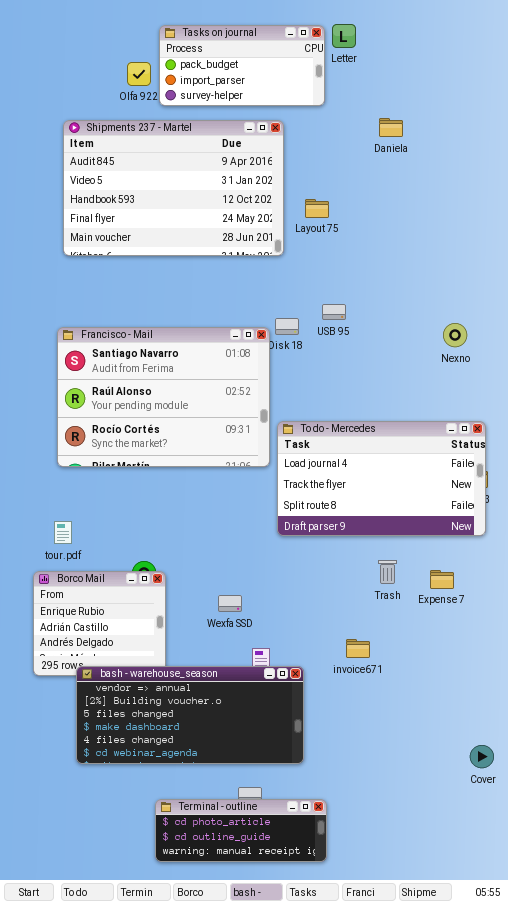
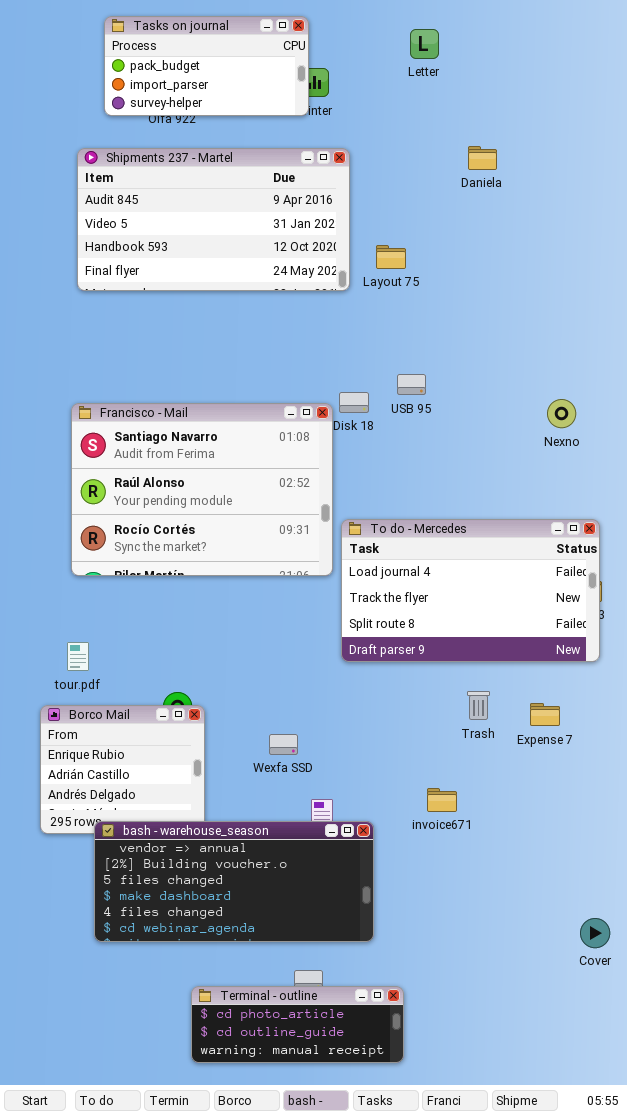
Tasks on journal: [159,25,325,106] -> [104,16,309,116], moved
Shipments 237 - Martel: [63,120,284,256] -> [77,148,350,291], resized

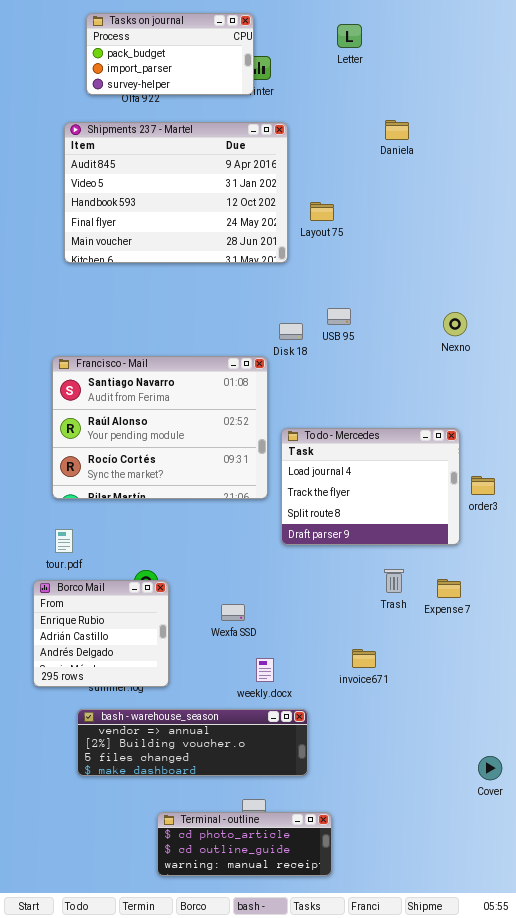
Shipments 237 - Martel: [77,148,350,291] -> [64,122,288,263], resized
Nexno: [547,399,576,428] -> [443,312,467,336], moved
Francisco - Mail: [71,403,333,576] -> [52,356,268,499], moved
To do - Mercedes: [341,519,600,662] -> [281,428,460,545], resized
bash - warehouse_season: [94,821,374,942] -> [77,709,308,776], resized

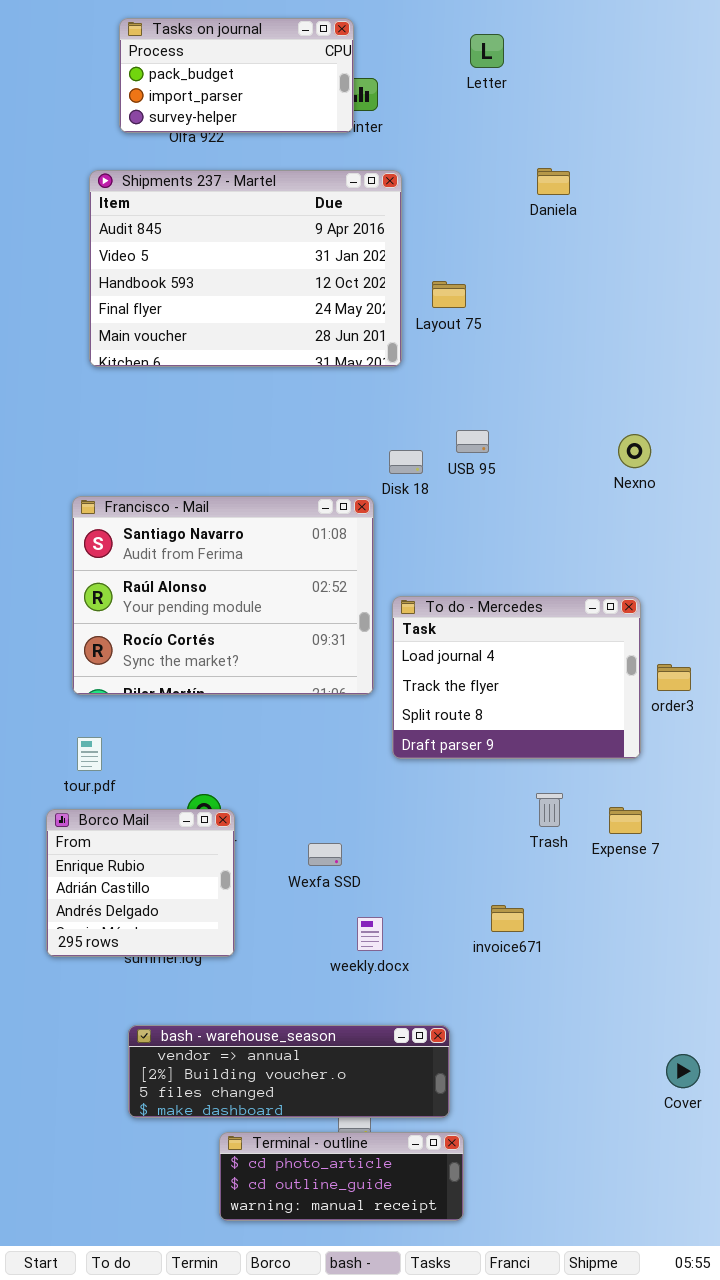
bash - warehouse_season: [77,709,308,776] -> [128,1025,450,1118], moved

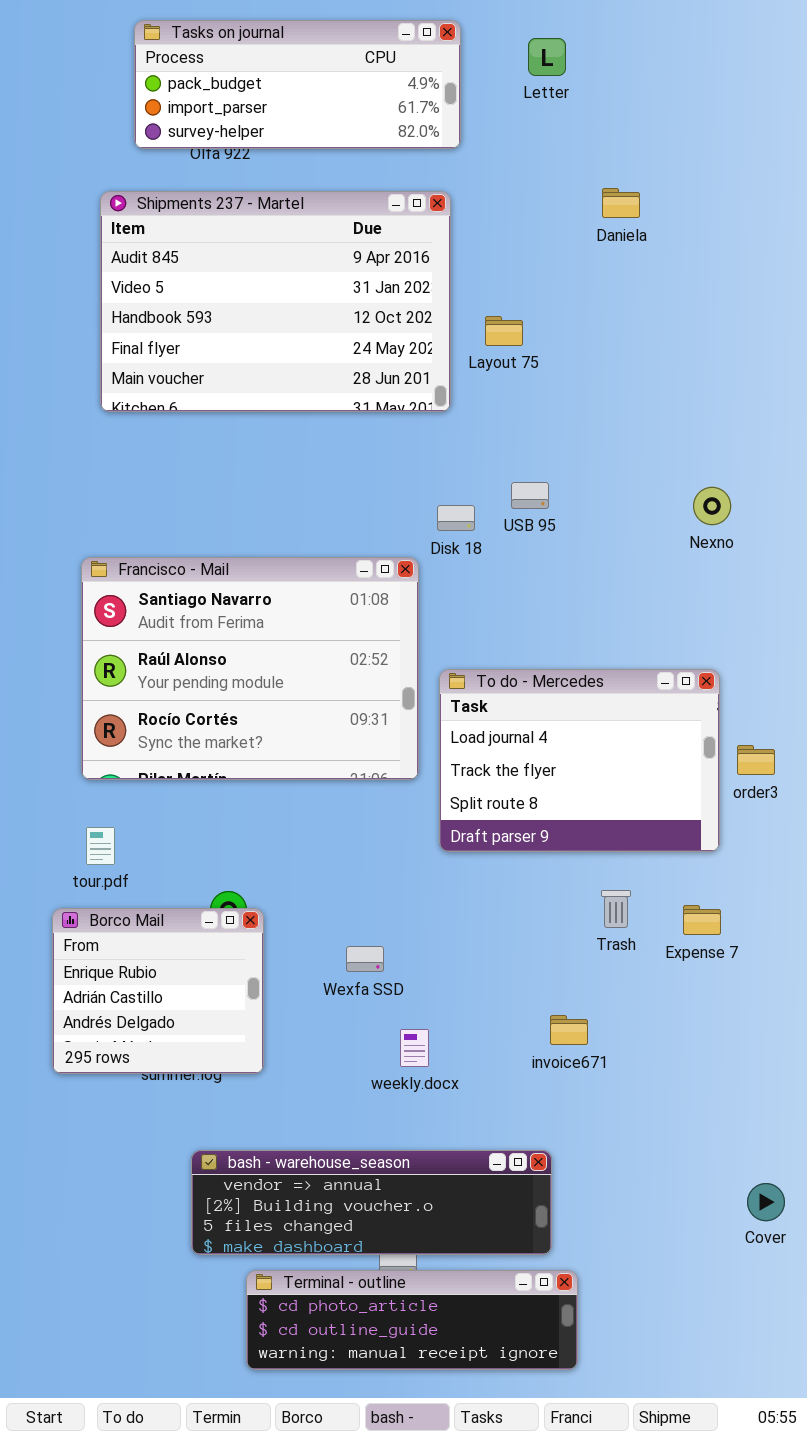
Tasks on journal: [119,18,354,133] -> [134,20,461,149], resized
bash - warehouse_season: [128,1025,450,1118] -> [191,1150,552,1255], moved
Terminal - outline: [219,1132,464,1221] -> [246,1270,578,1370], resized

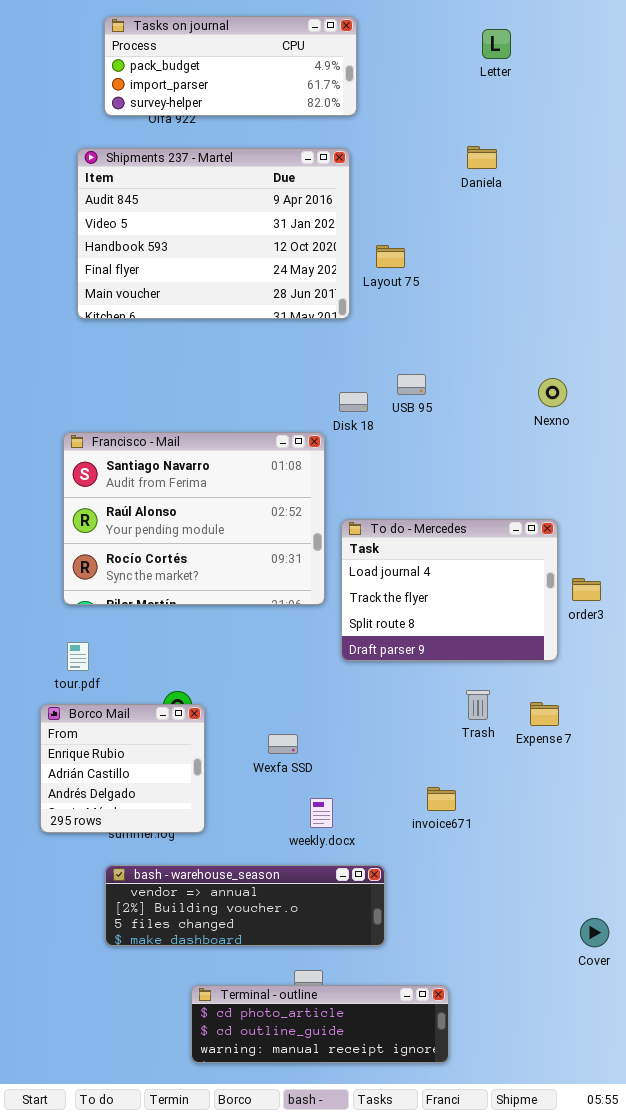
Letter: [528,38,566,76] -> [482,29,511,59], moved
bash - warehouse_season: [191,1150,552,1255] -> [105,865,385,946], moved

